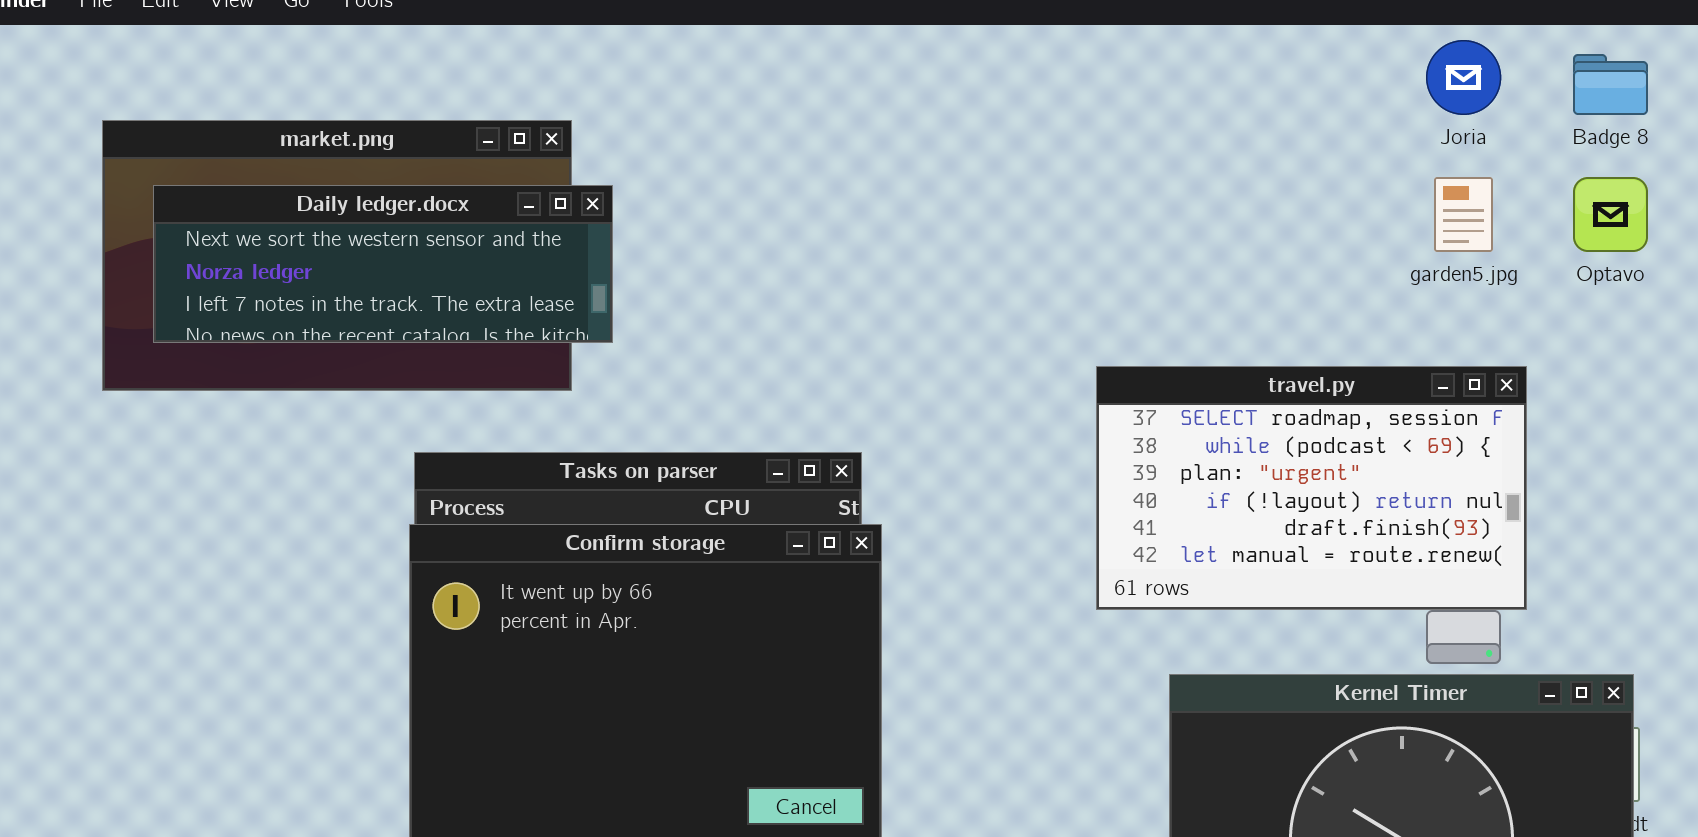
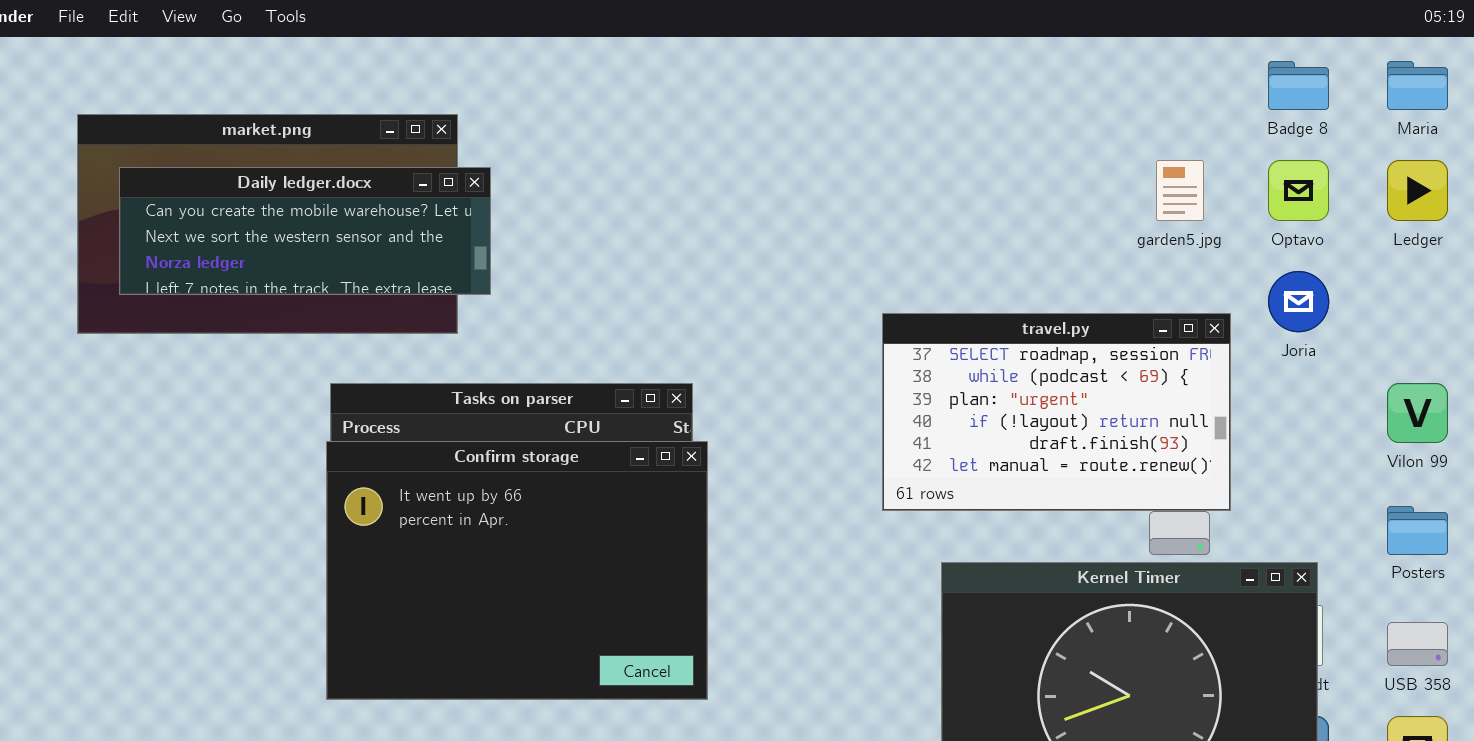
Joria: [1426,40,1501,115] -> [1268,271,1329,332], moved
Daily ledger.docx: [153,185,613,343] -> [119,167,491,295], scrolled up 1 row

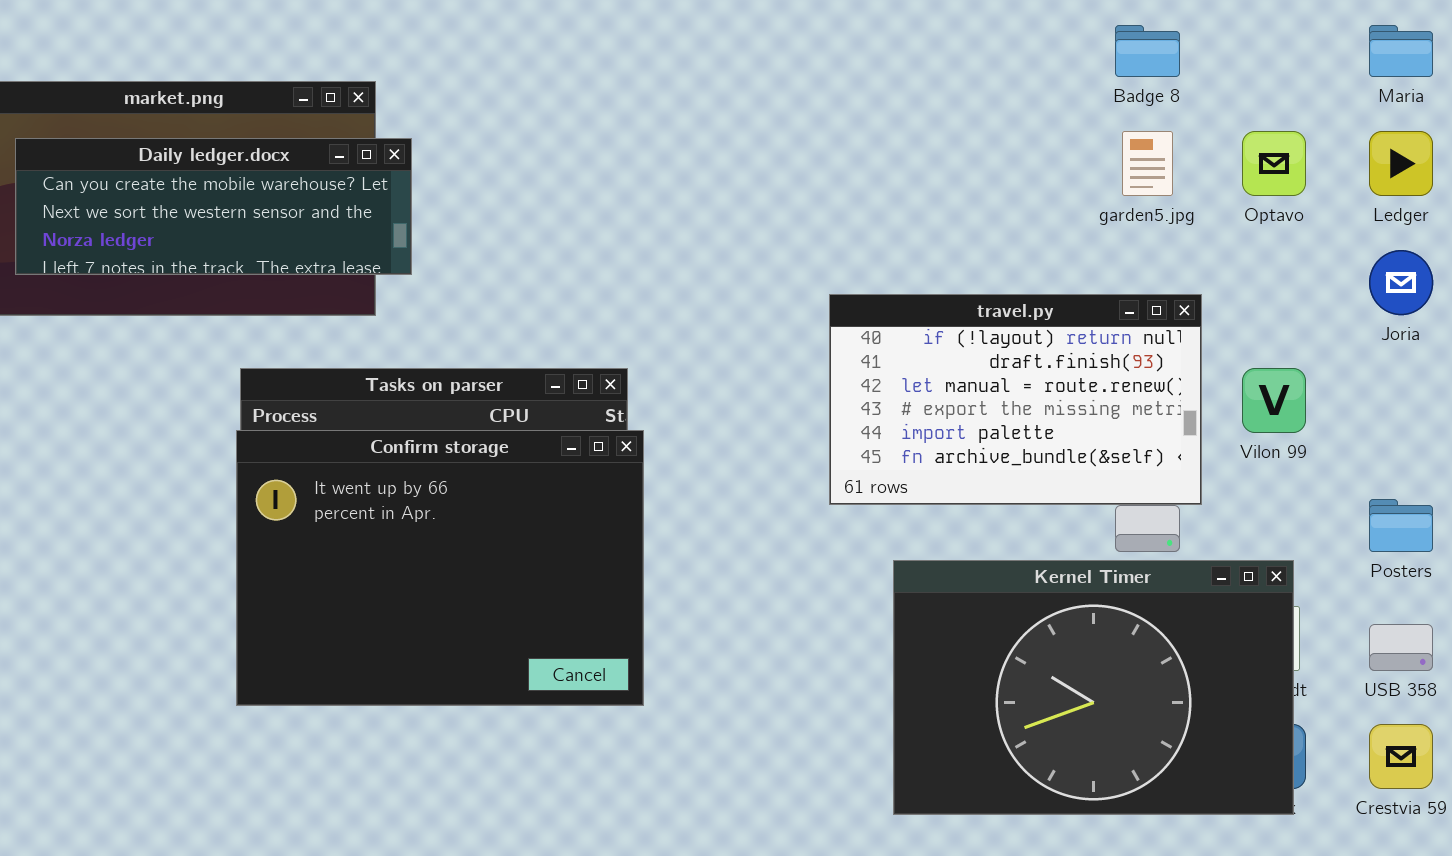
Badge 8: [1268,61,1329,110] -> [1115,25,1180,77], moved
Joria: [1268,271,1329,332] -> [1369,250,1433,315], moved
travel.py: [882,313,1231,511] -> [829,294,1202,505], scrolled down 3 rows
Vilon 99: [1387,383,1448,443] -> [1242,368,1306,433], moved

